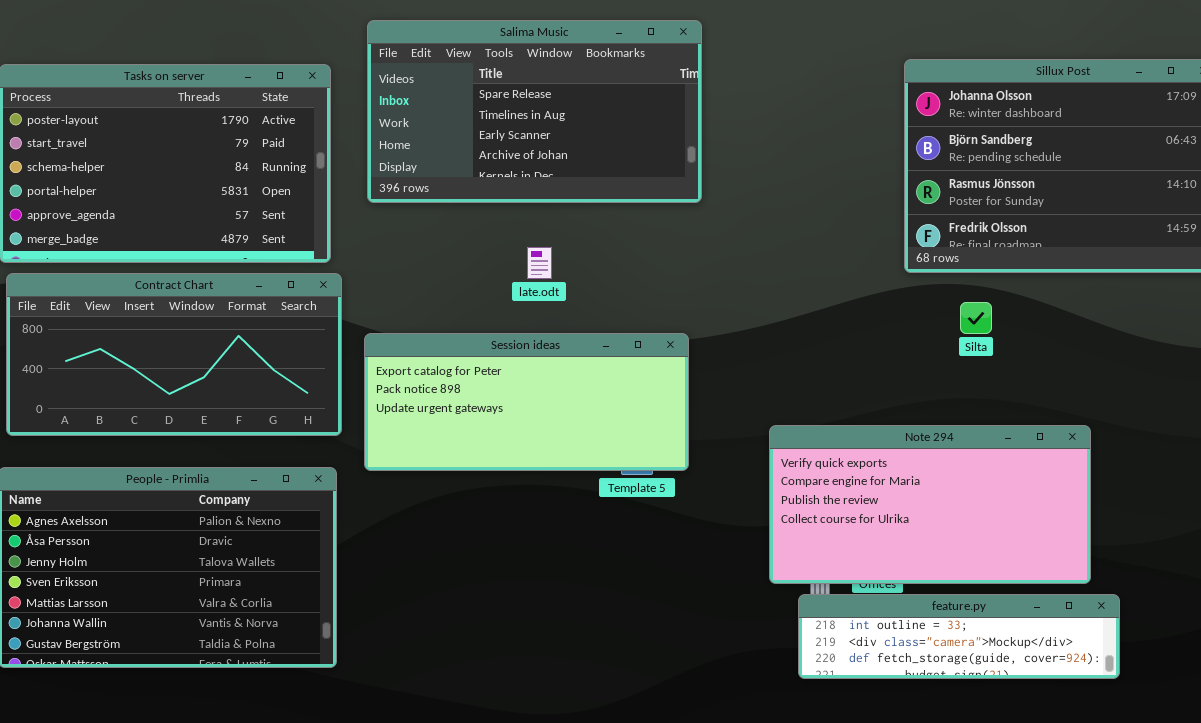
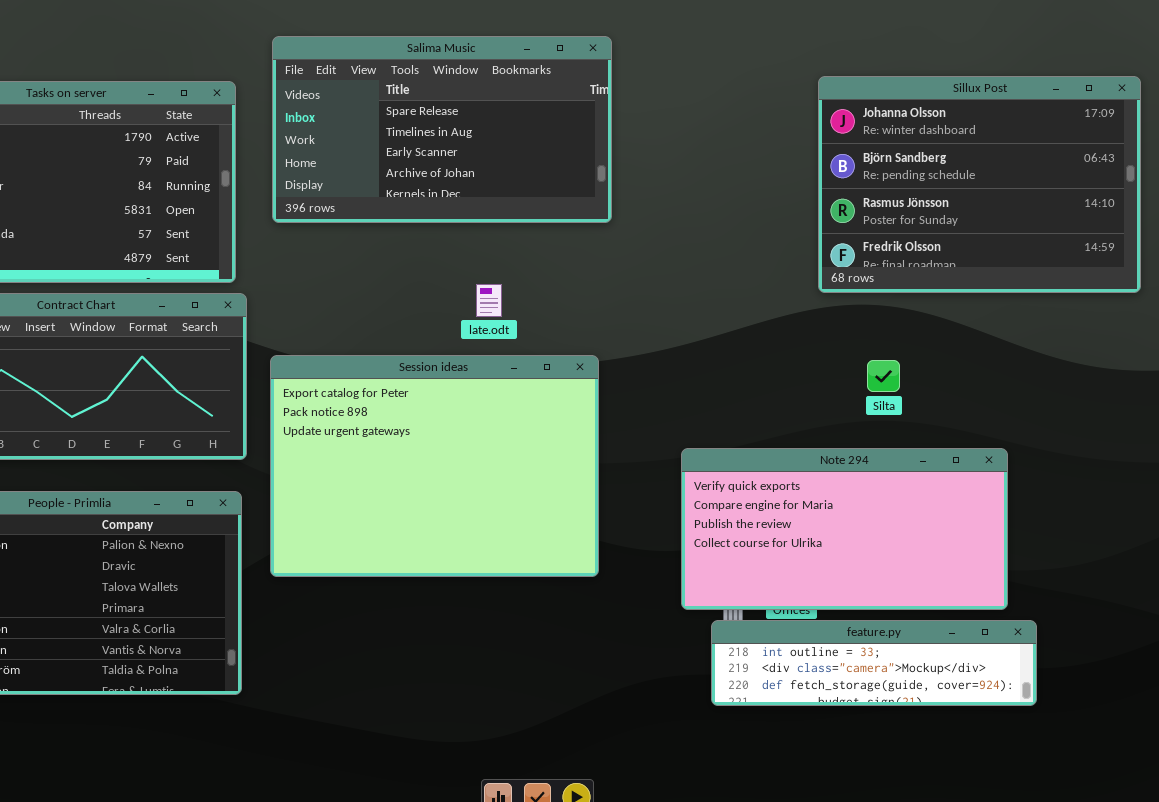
late.odt: [527,247,552,279] -> [476,284,502,317], moved
Silta: [960,302,992,334] -> [867,360,900,392], moved
Session ideas: [364,333,689,471] -> [270,355,599,577], resized

